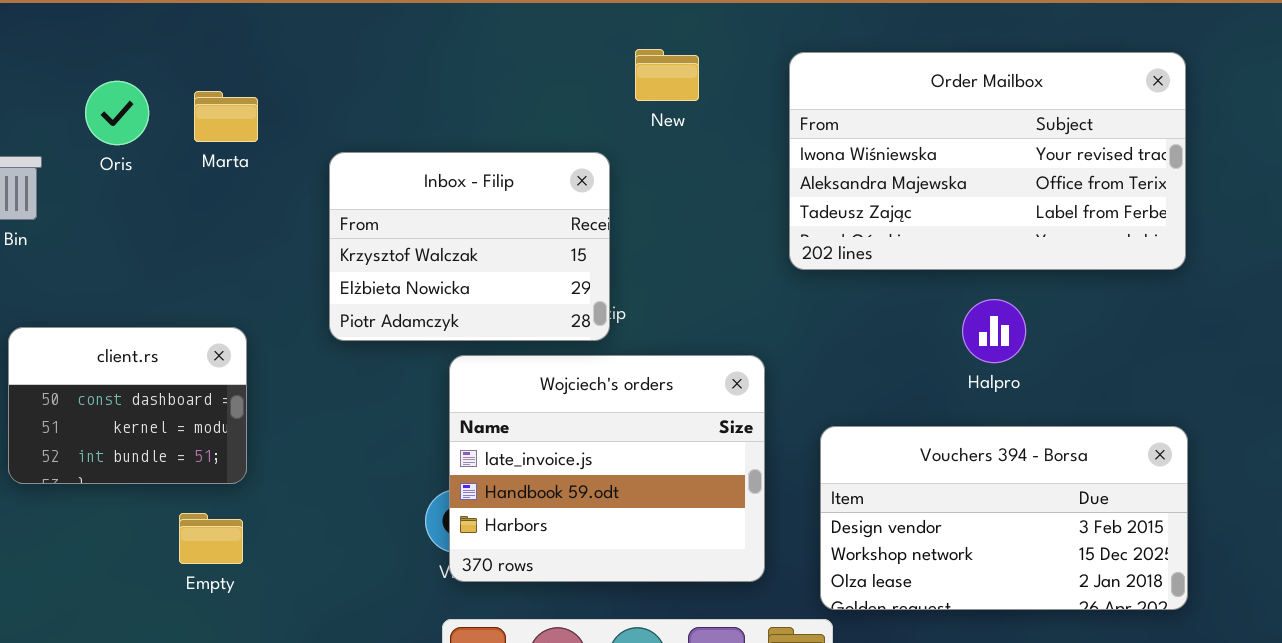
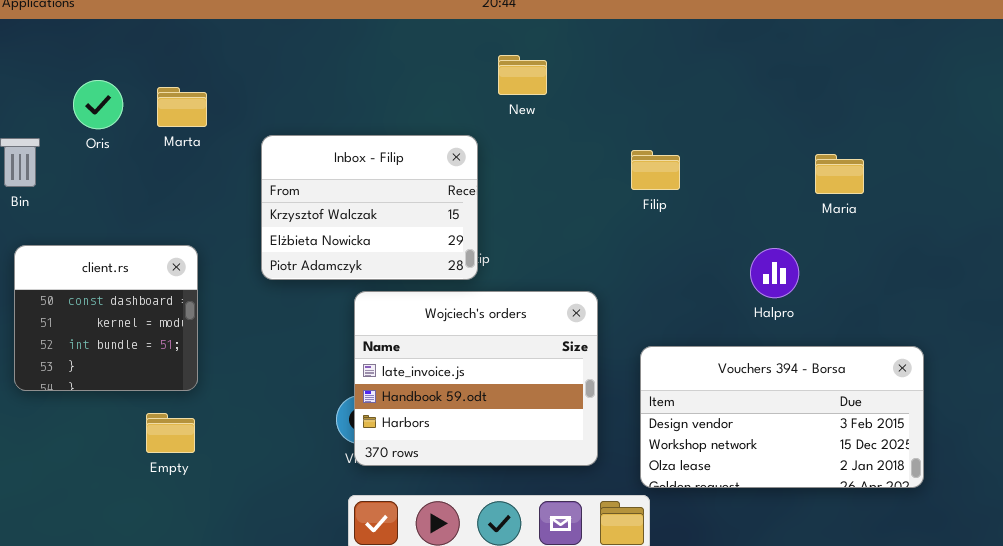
Order Mailbox: [789,52,1186,270] -> none, closed
client.rs: [8,327,247,484] -> [14,245,198,391], resized

